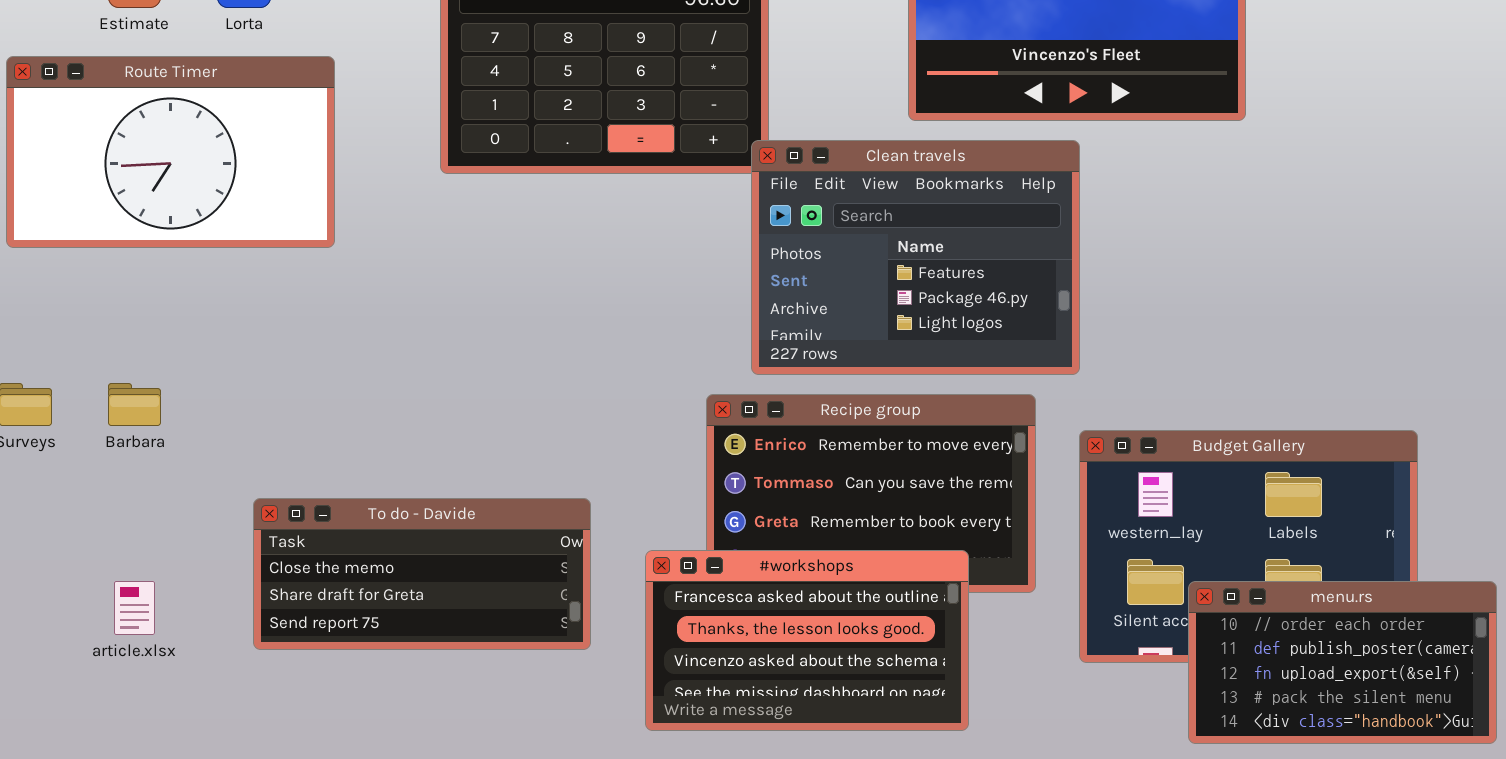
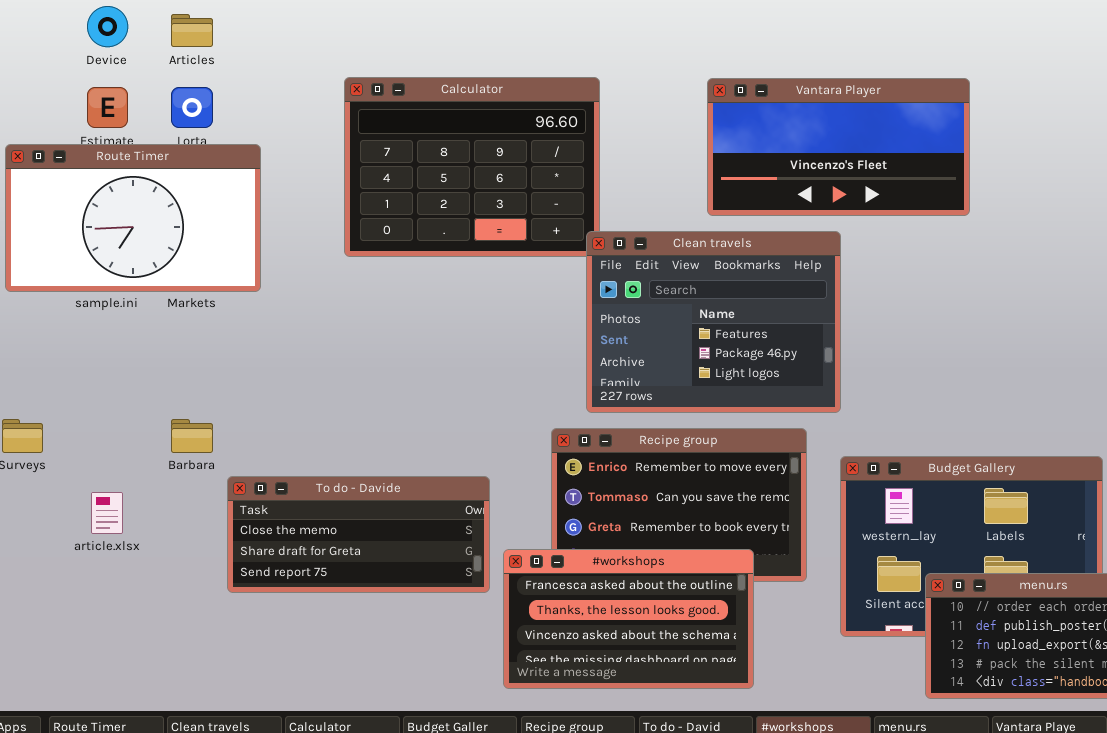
Route Timer: [6,56,335,248] -> [5,144,261,292], moved
Barbara: [108,383,161,426] -> [171,419,213,453], moved
To do - Davide: [253,498,591,650] -> [227,476,490,593], moved
article.xlsx: [114,581,155,635] -> [91,492,123,534], moved

